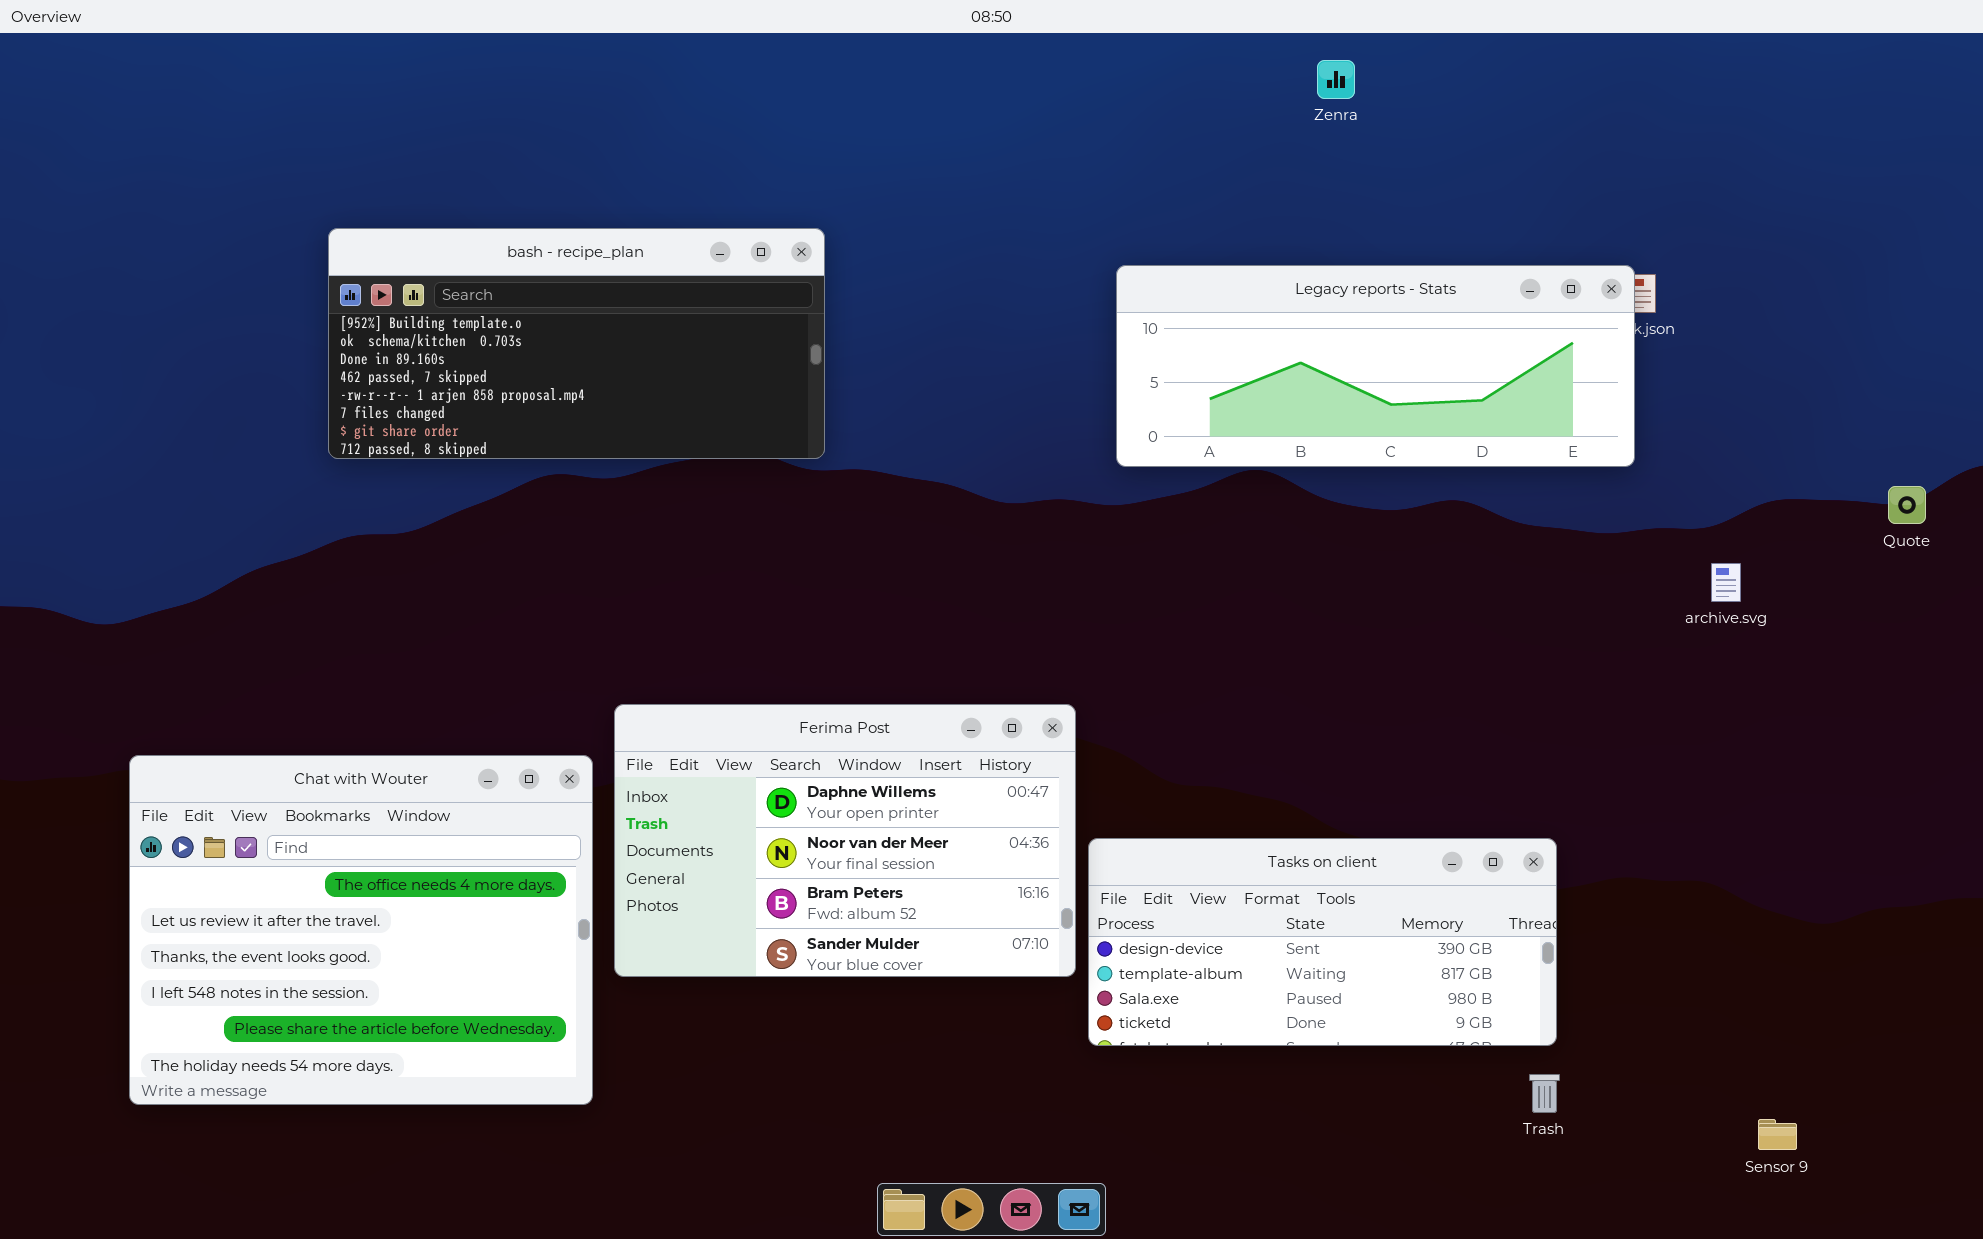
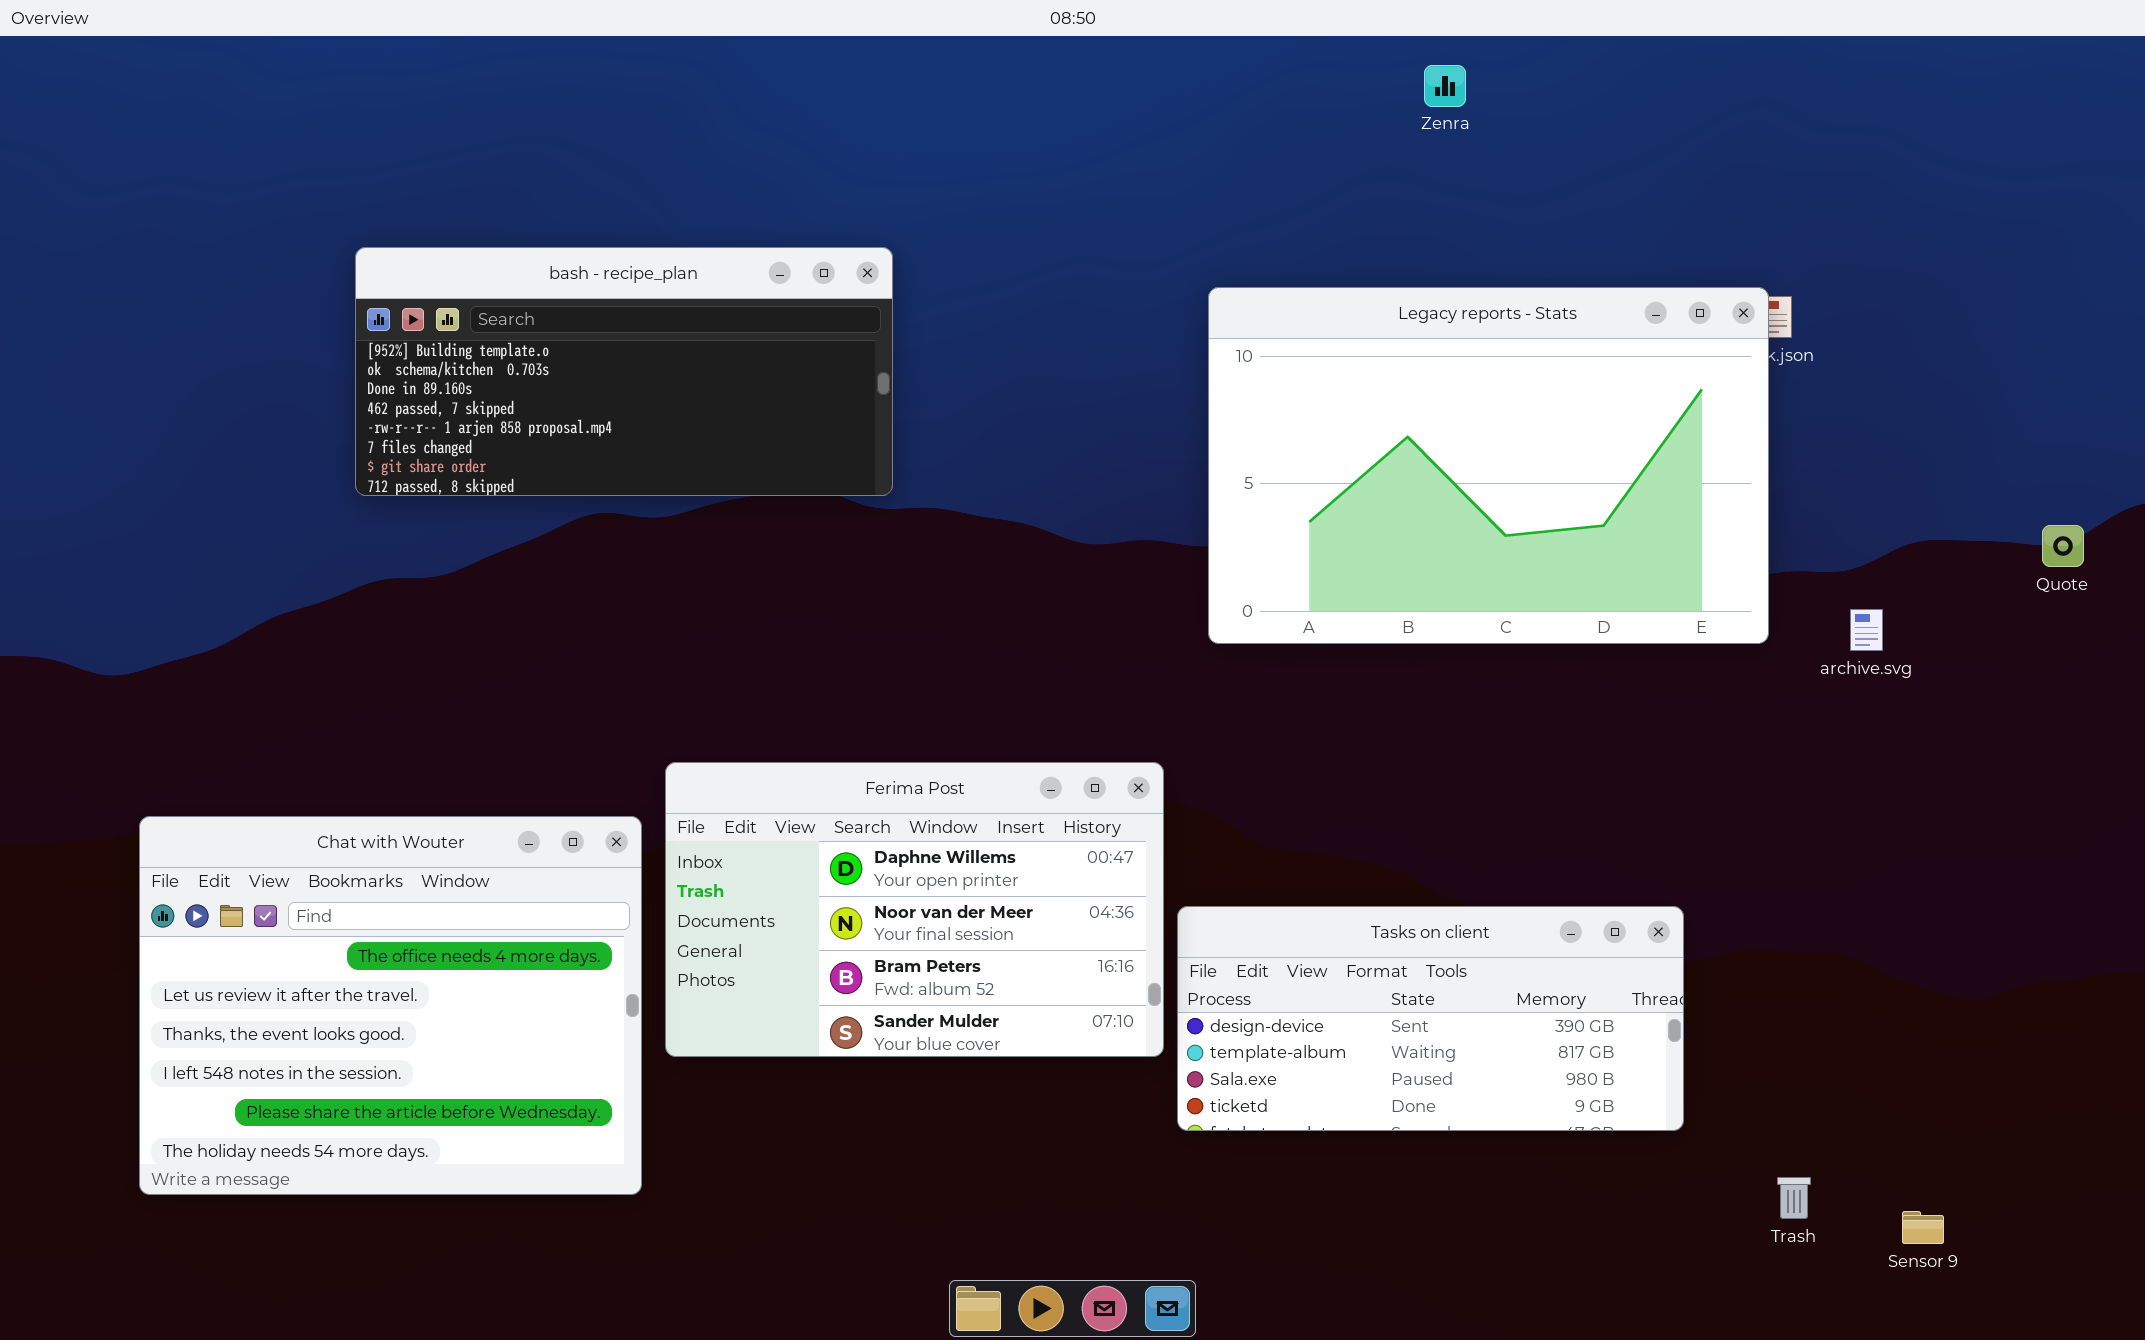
Legacy reports - Stats: [1116,265,1635,467] -> [1208,287,1769,644], resized
Trash: [1529,1074,1560,1113] -> [1777,1177,1811,1219], moved

